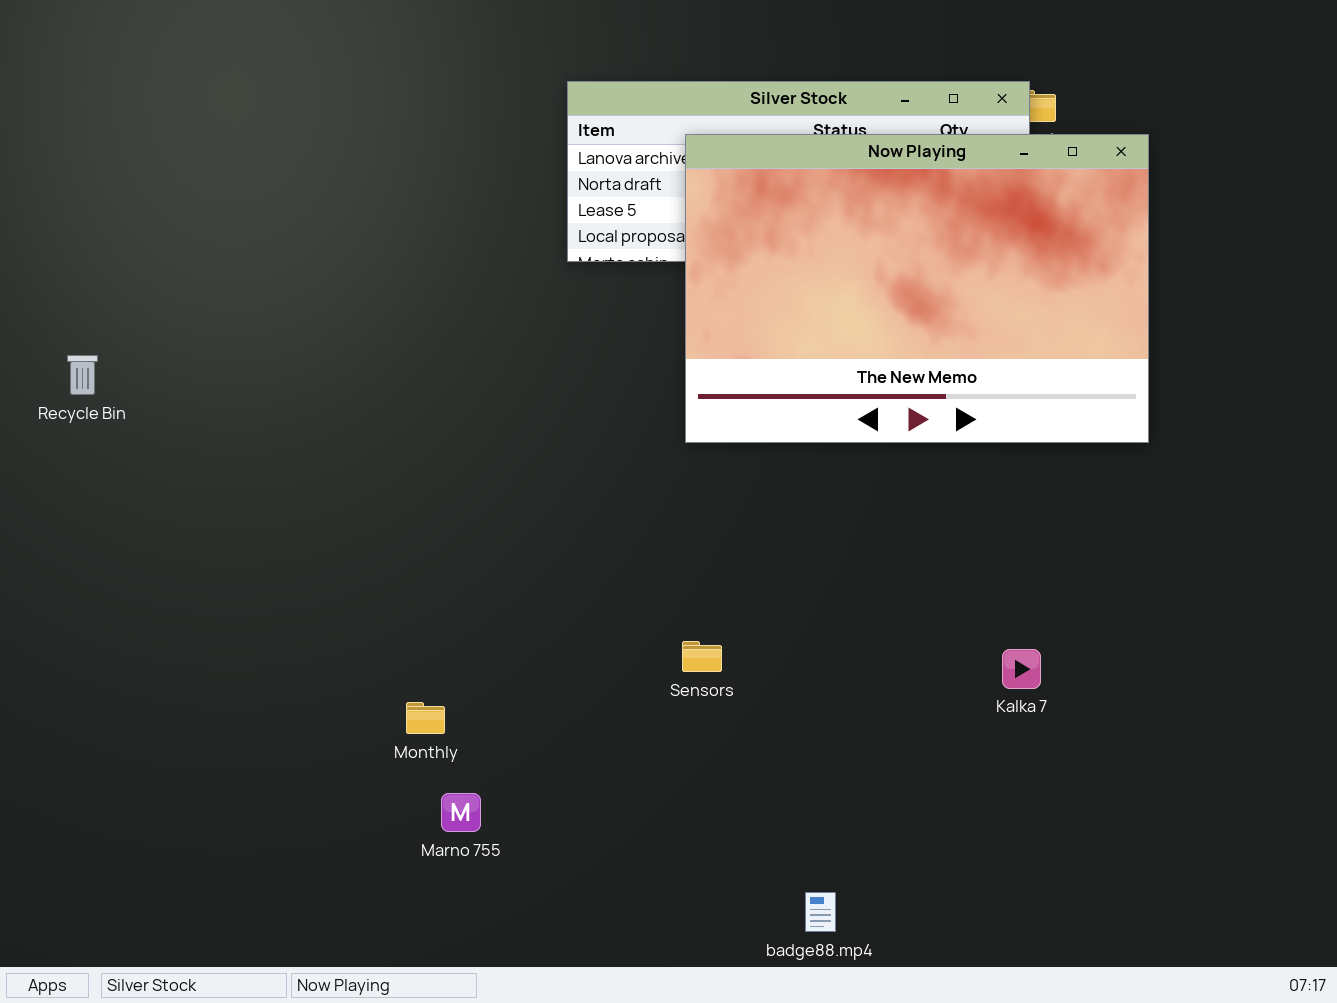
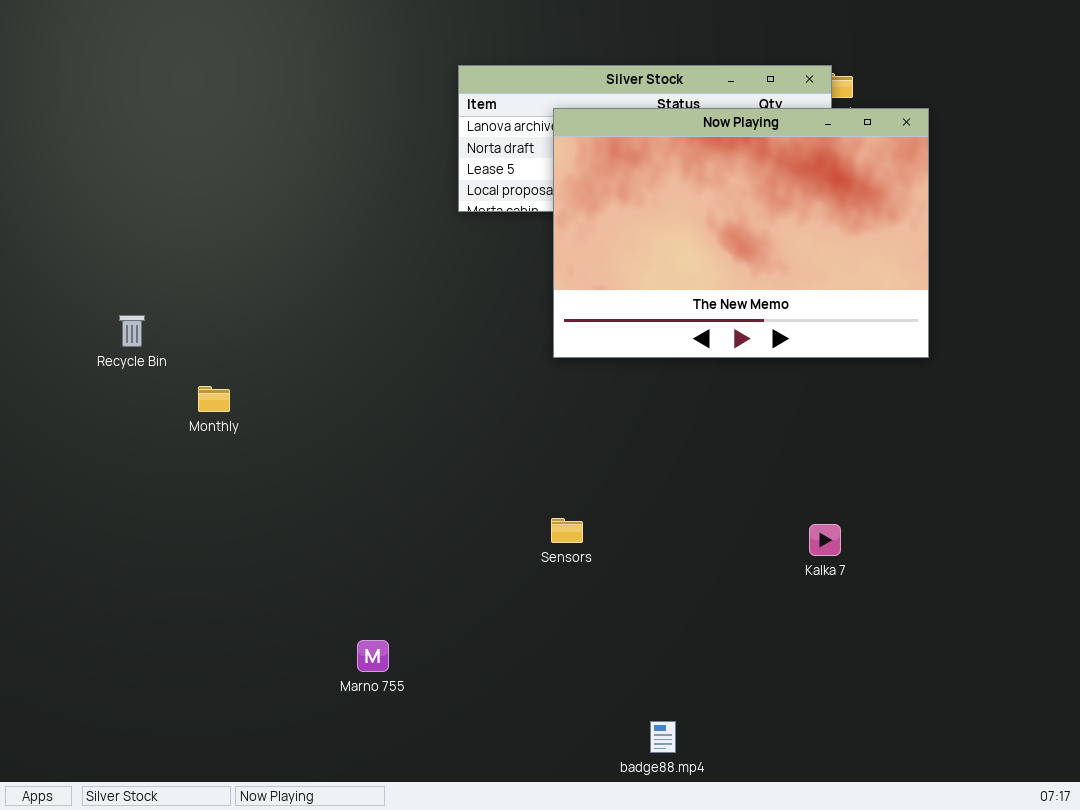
Recycle Bin: [67,355,98,395] -> [119,315,145,347], moved
Monthly: [406,702,445,734] -> [198,386,230,412], moved

